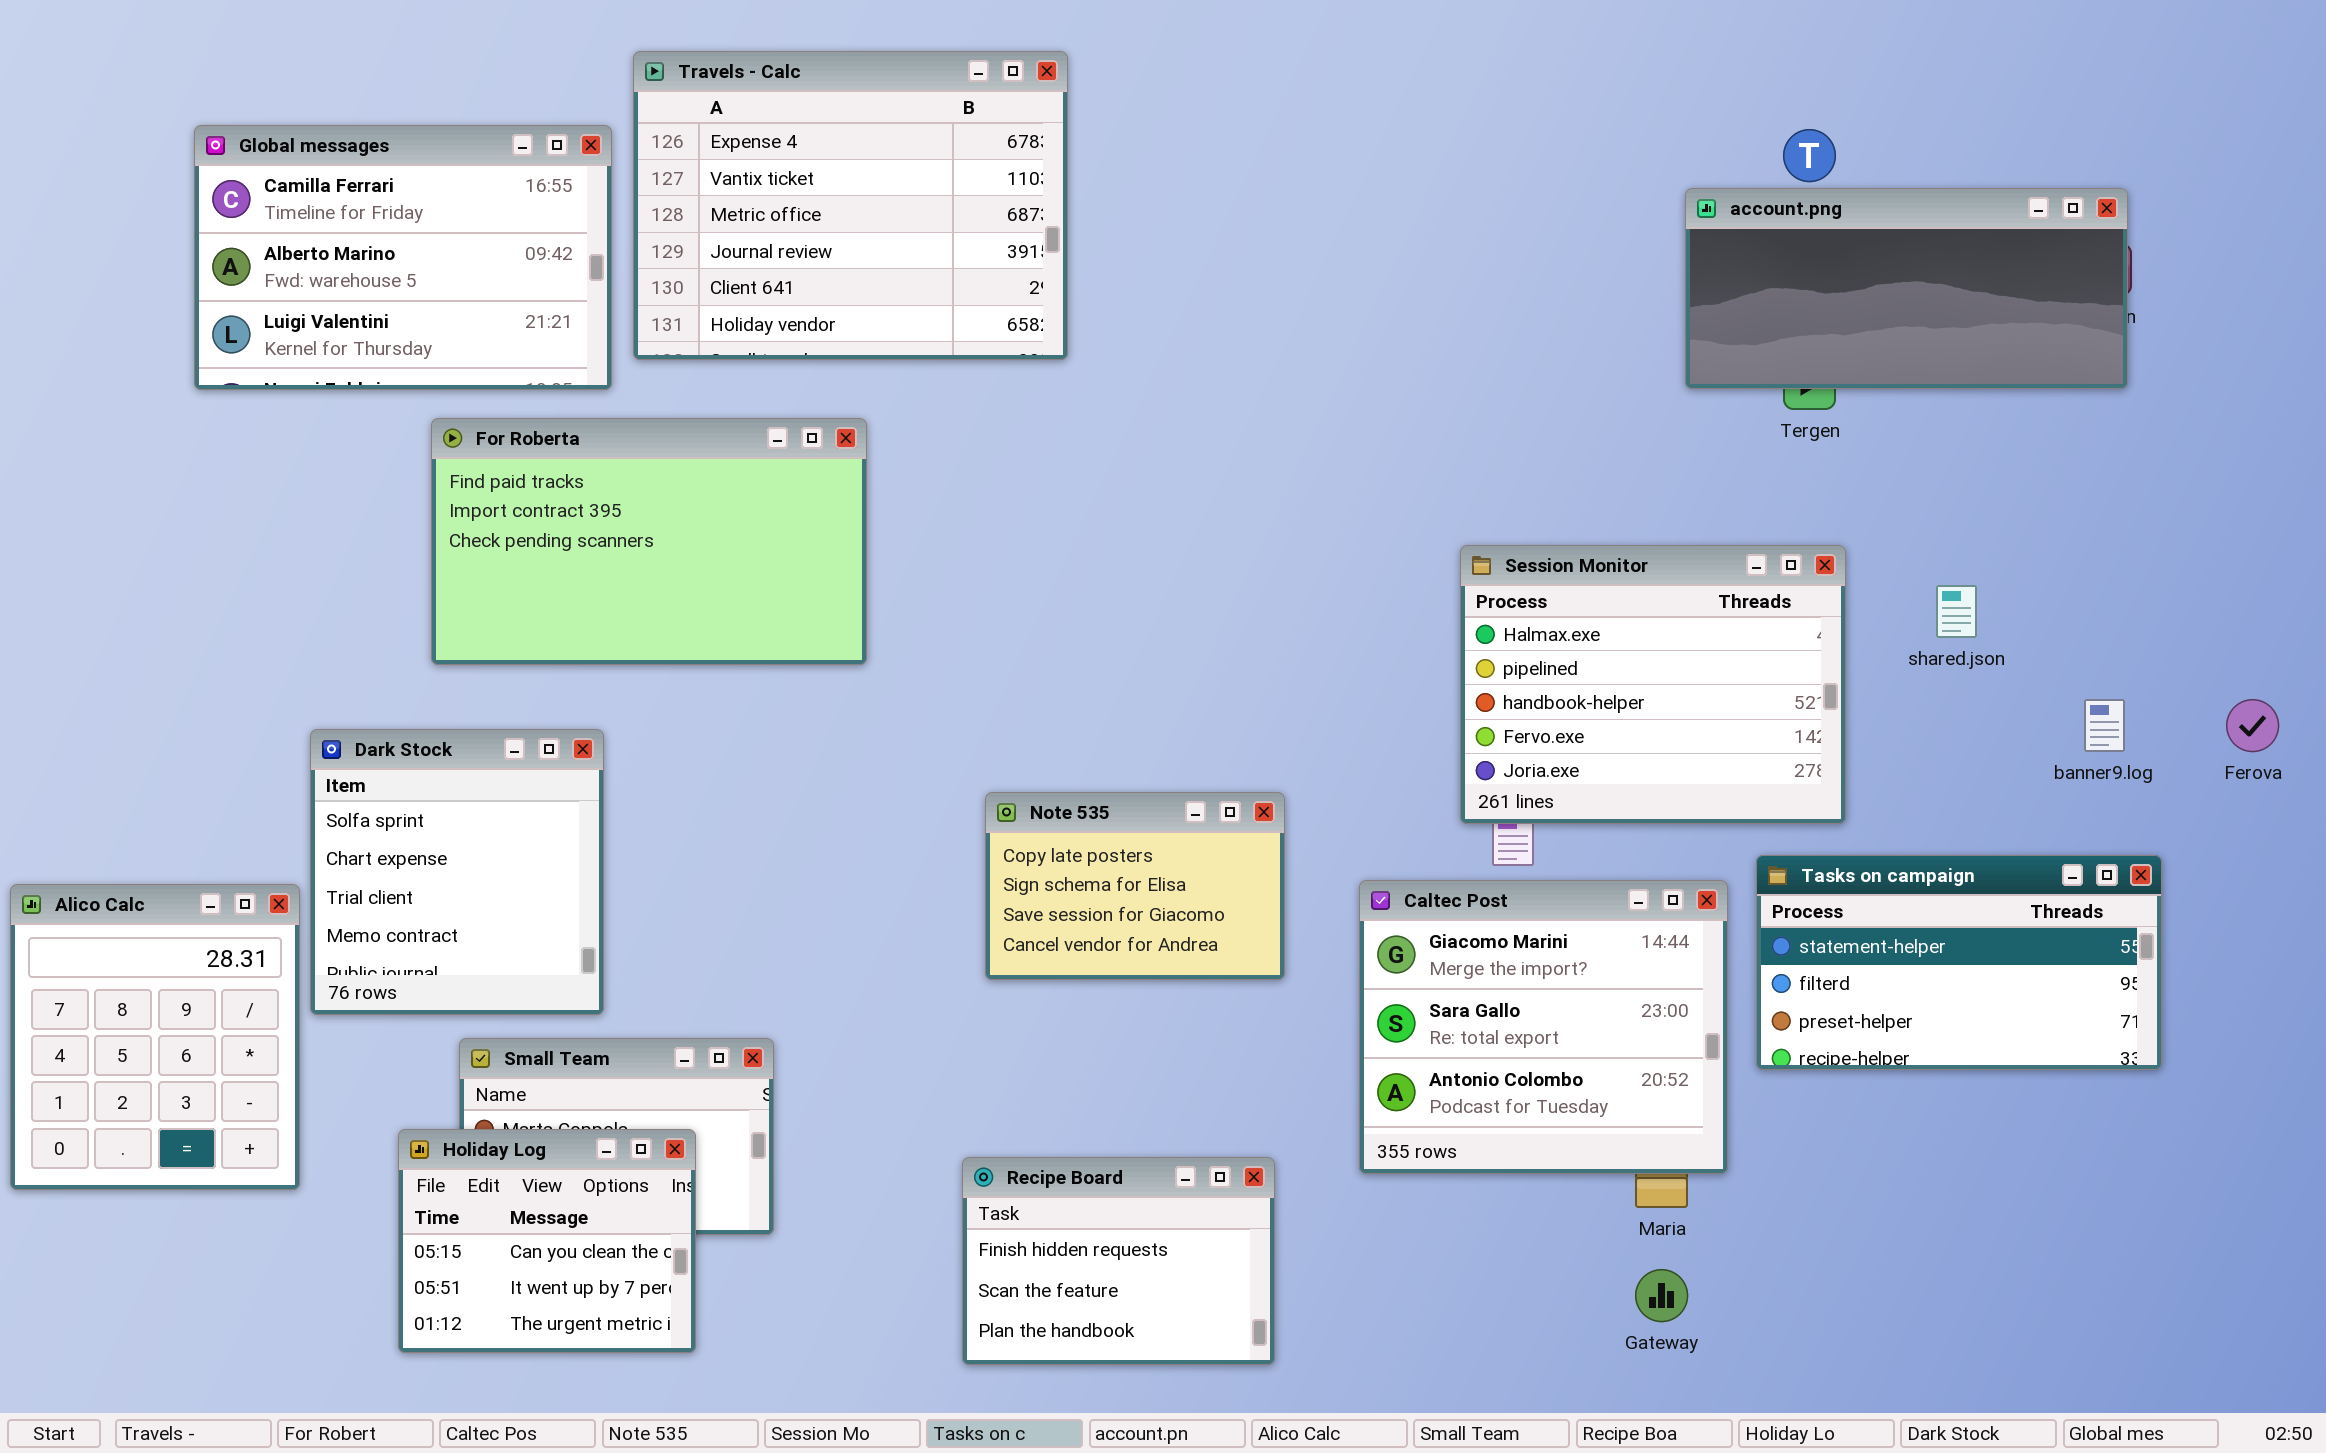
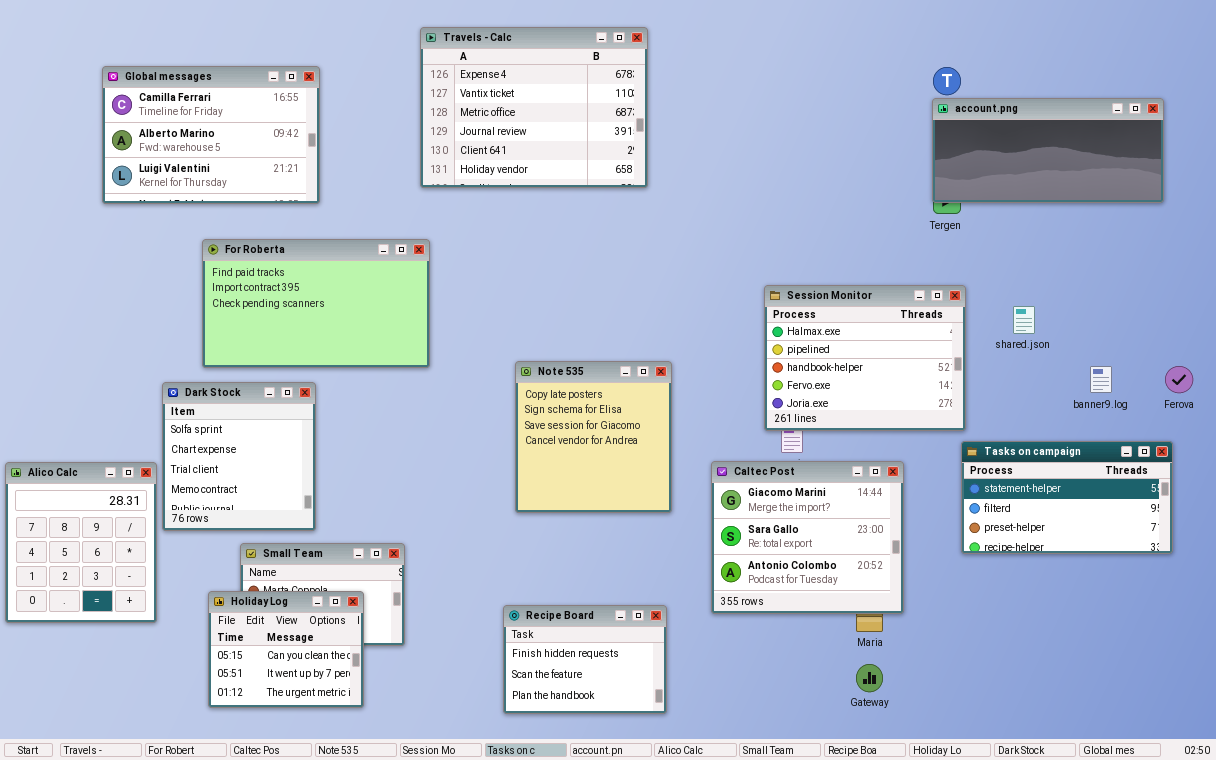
Travels - Calc: [633,51,1068,360] -> [420,27,648,188], moved
account.png: [1685,188,2128,389] -> [932,98,1164,203], moved
For Roberta: [431,418,867,665] -> [202,239,430,368], moved
Note 535: [985,792,1285,980] -> [515,361,672,513], resized
Tasks on campaign: [1756,855,2162,1070] -> [961,441,1173,554], moved

